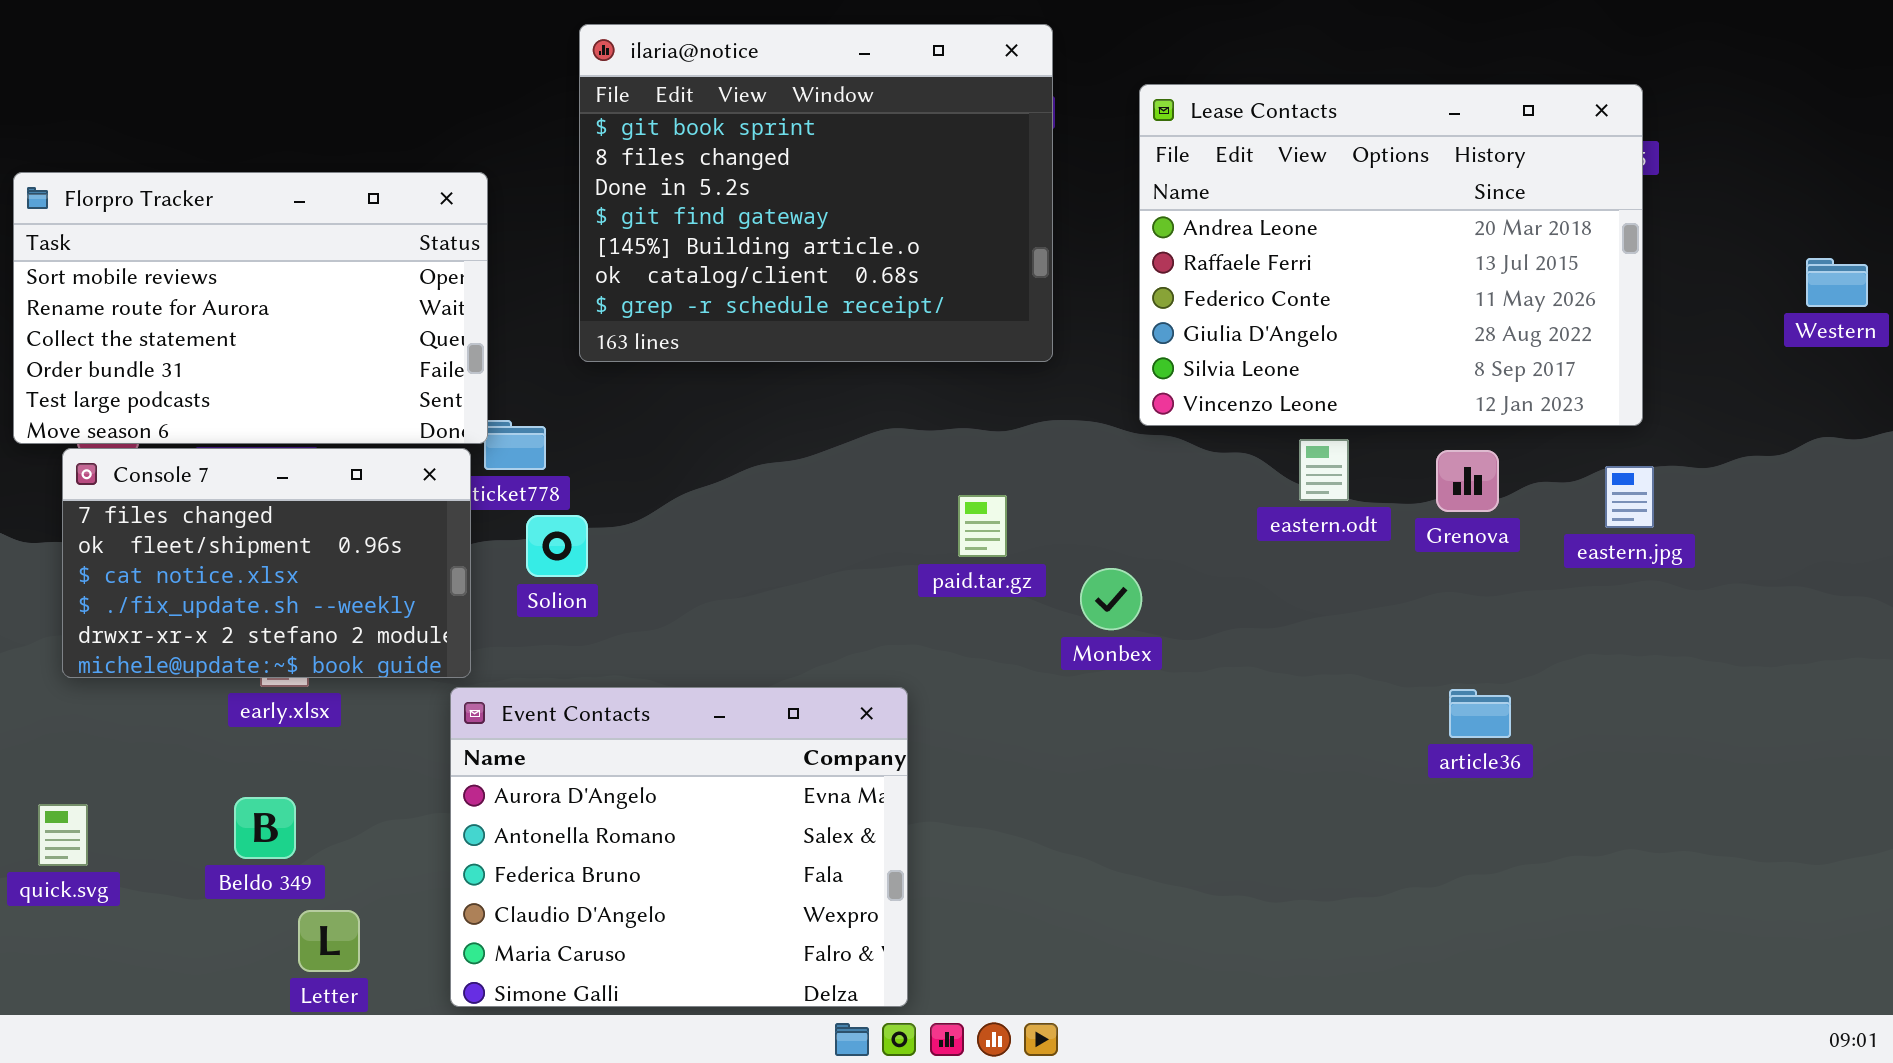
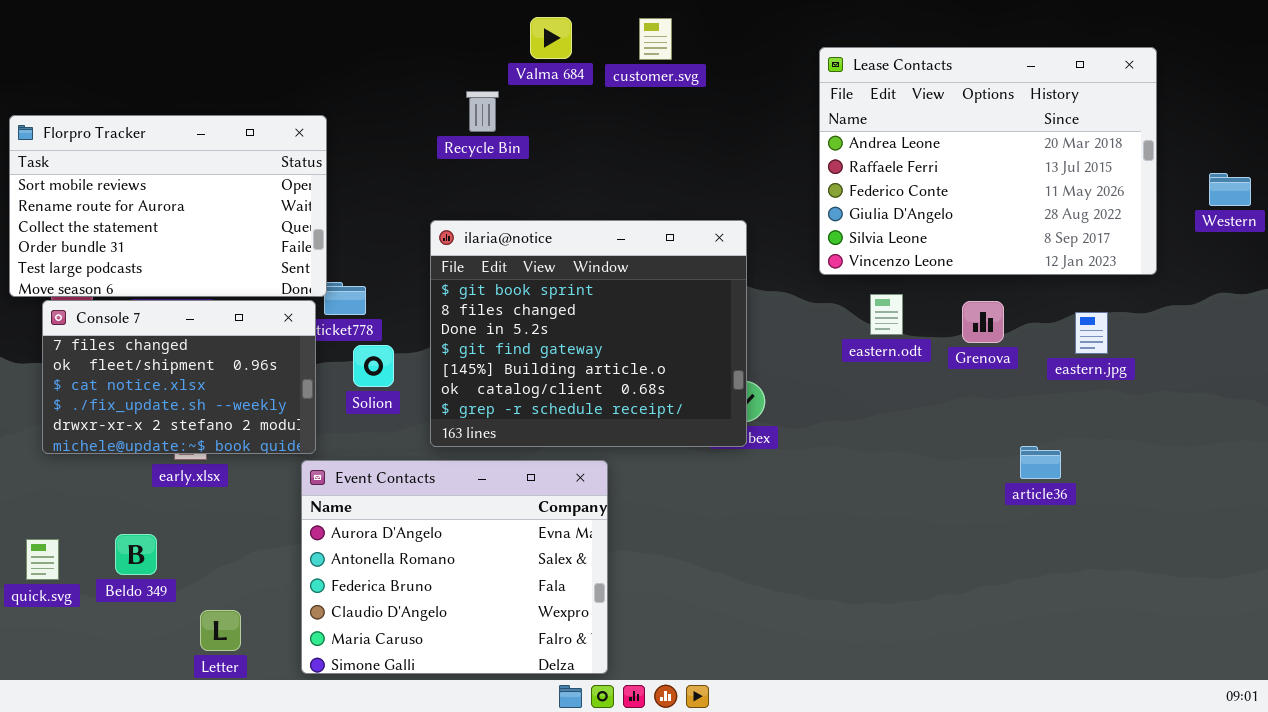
ilaria@notice: [579,24,1053,362] -> [430,220,747,447], moved
Lease Contacts: [1139,84,1643,426] -> [819,47,1157,275], moved
article36: [1449,689,1511,738] -> [1020,446,1061,479], moved
Beldo 349: [234,797,296,859] -> [115,534,157,575], moved

